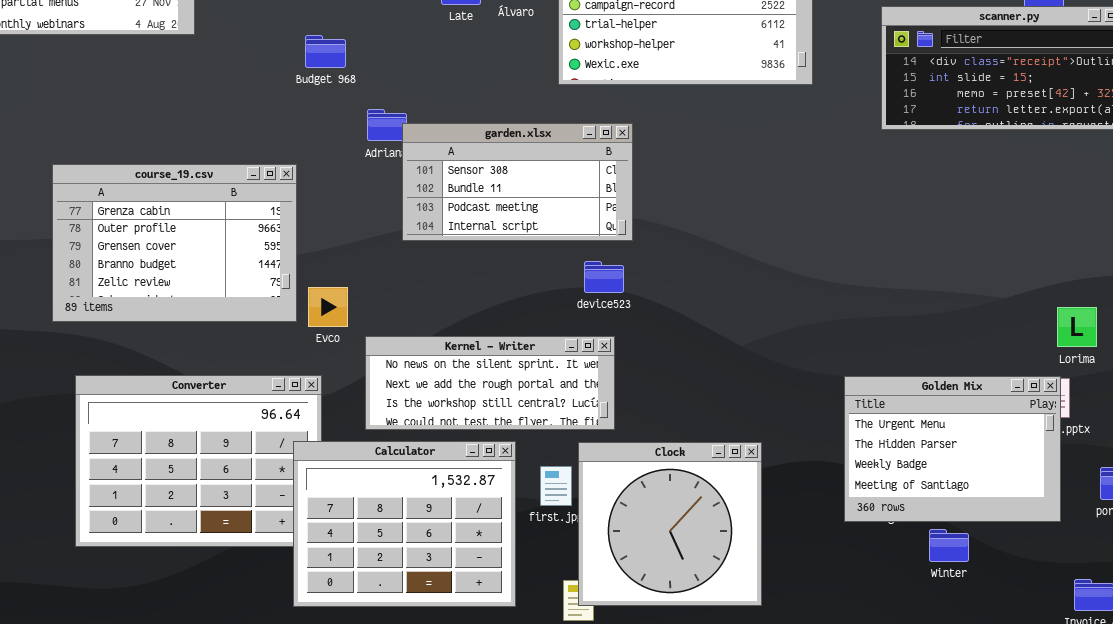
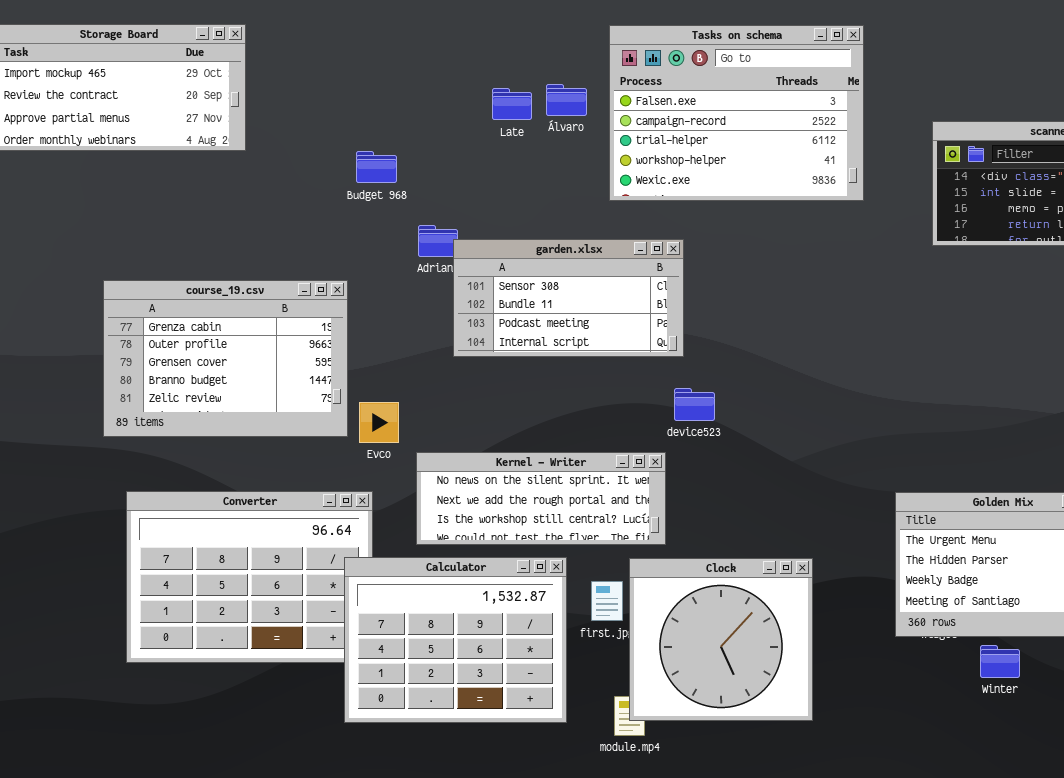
device523: [584,261,624,293] -> [674,388,715,421], moved

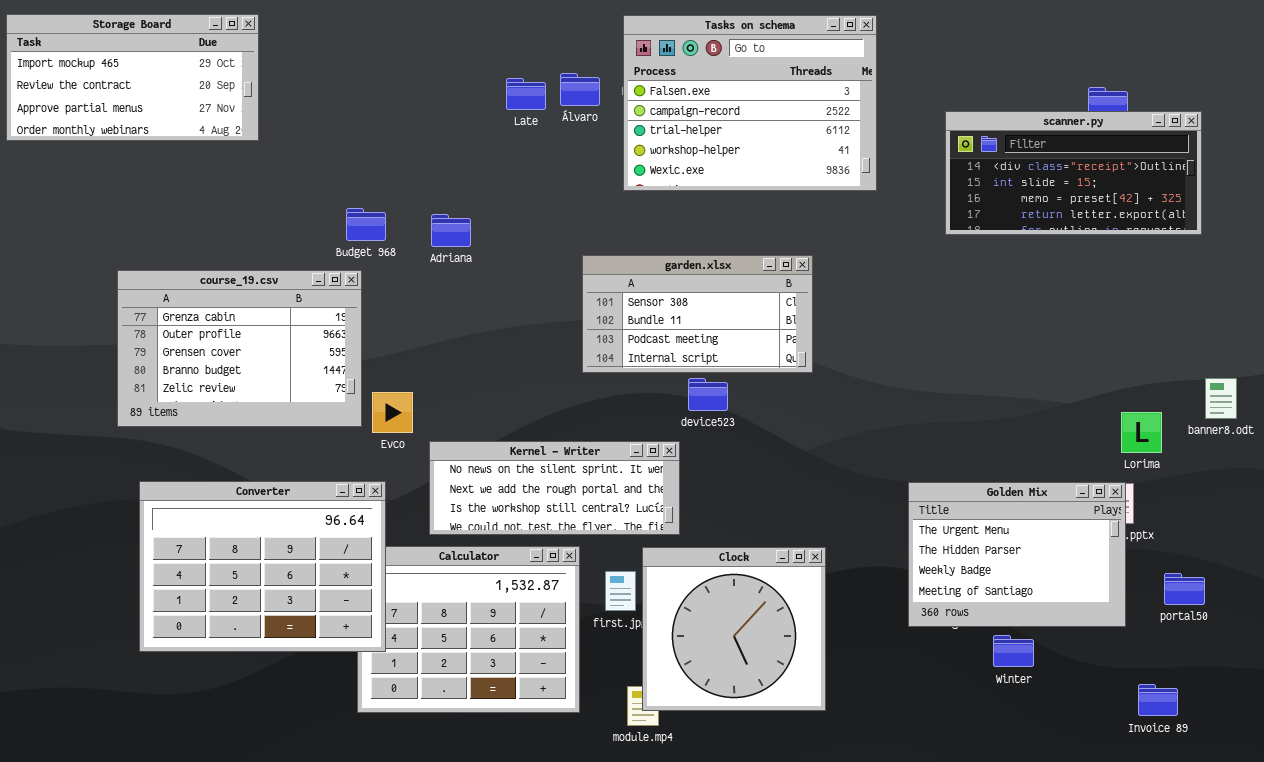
Budget 968: [356,151,397,183] -> [346,208,386,241], moved
garden.xlsx: [453,239,684,357] -> [582,255,813,373], moved
Converter: [126,491,373,663] -> [139,481,386,652], raised

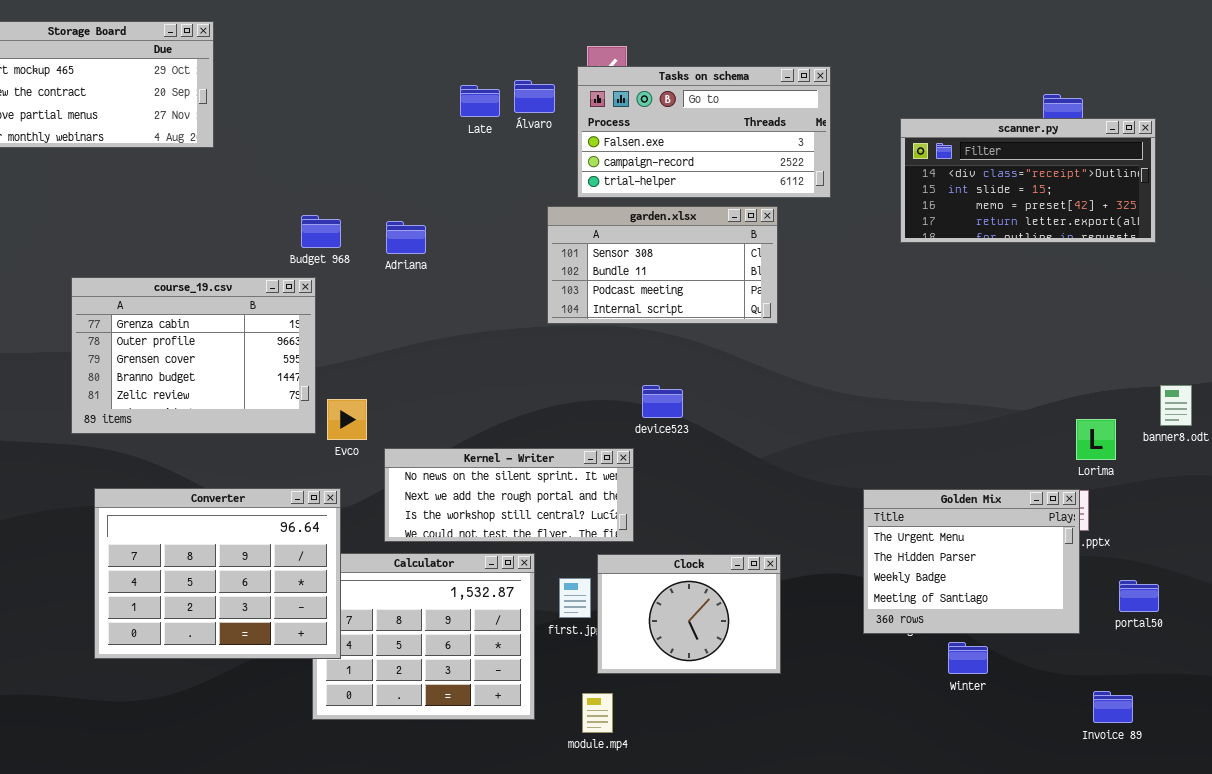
Tasks on schema: [623,15,877,191] -> [577,66,831,198], resized
garden.xlsx: [582,255,813,373] -> [547,206,778,324], moved
Clock: [642,547,826,711] -> [597,554,781,674], resized

